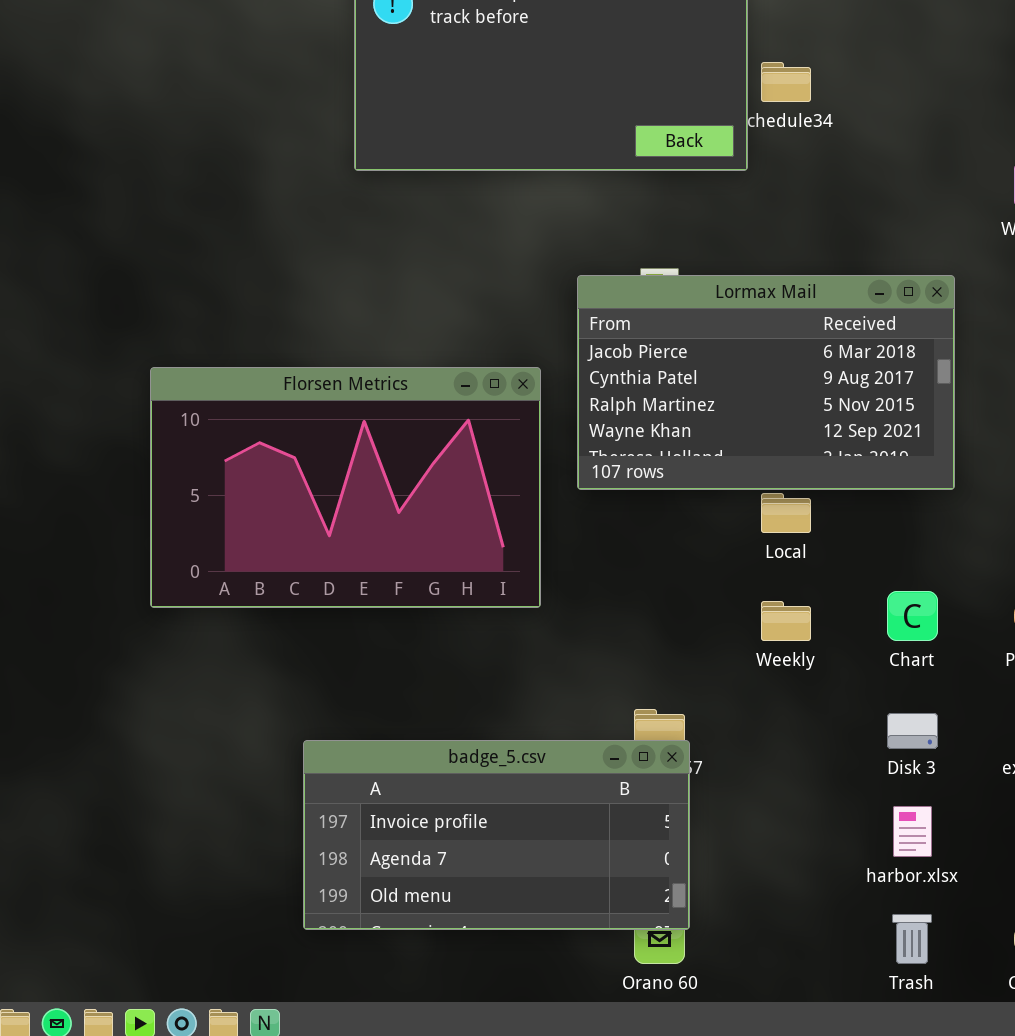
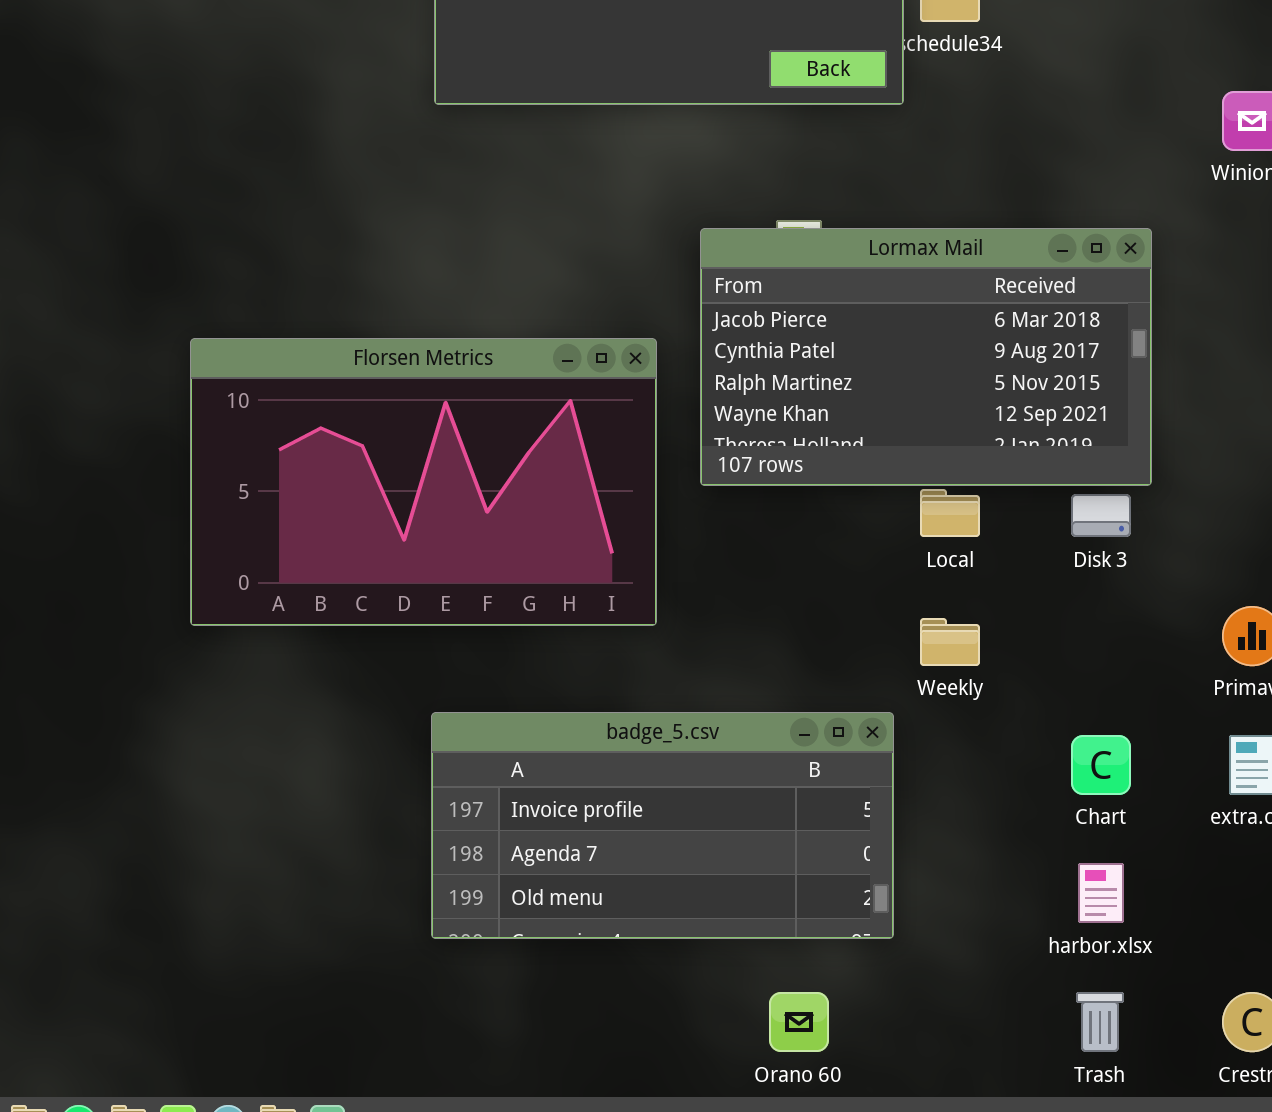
Chart: [887,591,938,641] -> [1071,735,1131,795], moved
Disk 3: [887,713,938,749] -> [1071,494,1131,537], moved
badge_5.csv: [303,740,690,930] -> [431,712,894,939], moved

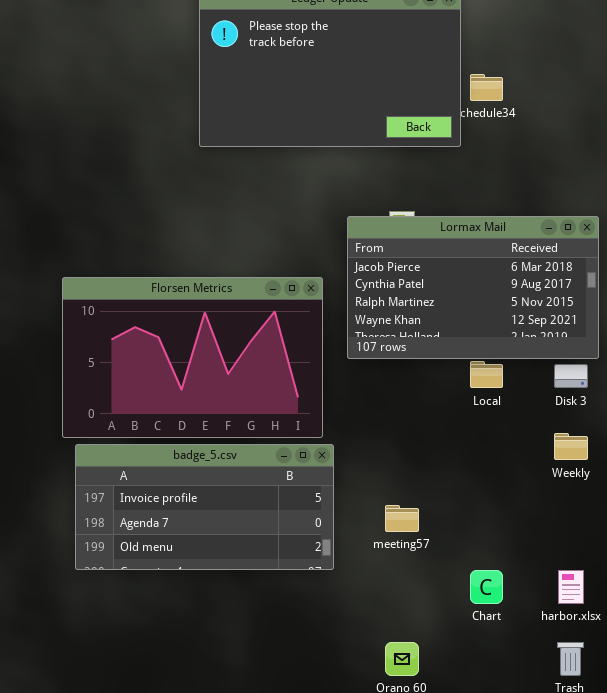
Weekly: [920,618,980,666] -> [554,433,588,460], moved
badge_5.csv: [431,712,894,939] -> [75,444,334,570], moved
Chart: [1071,735,1131,795] -> [470,570,503,604], moved

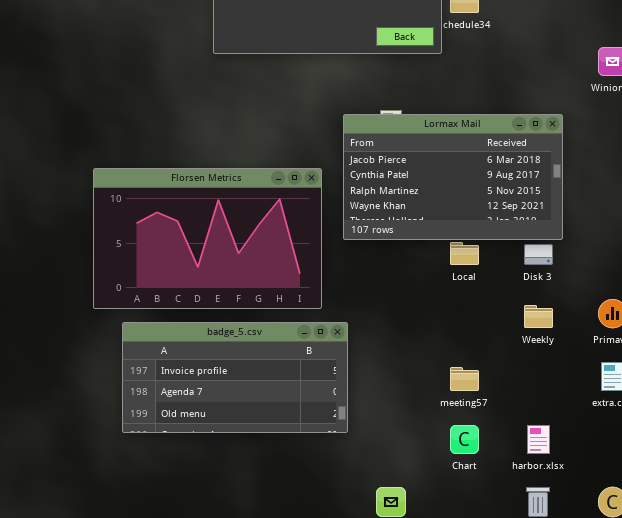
badge_5.csv: [75,444,334,570] -> [122,322,348,433], moved
meeting57: [385,505,419,532] -> [450,367,479,391], moved

